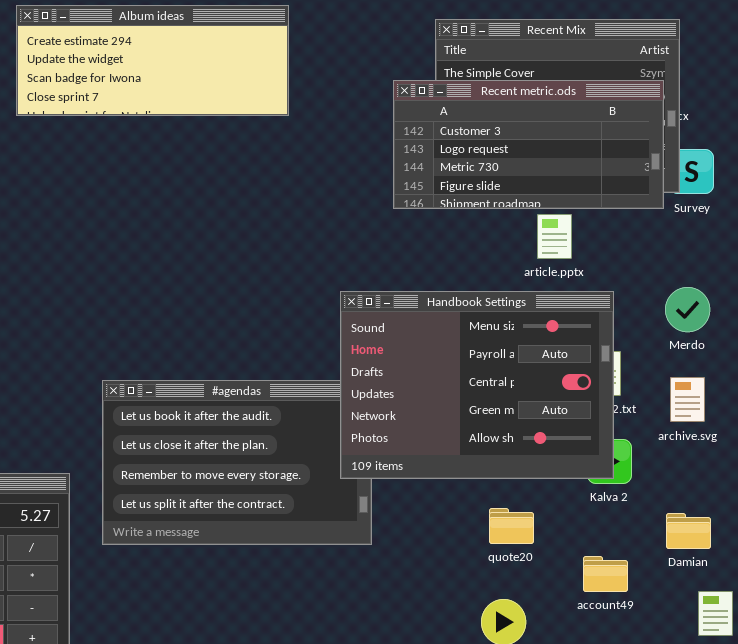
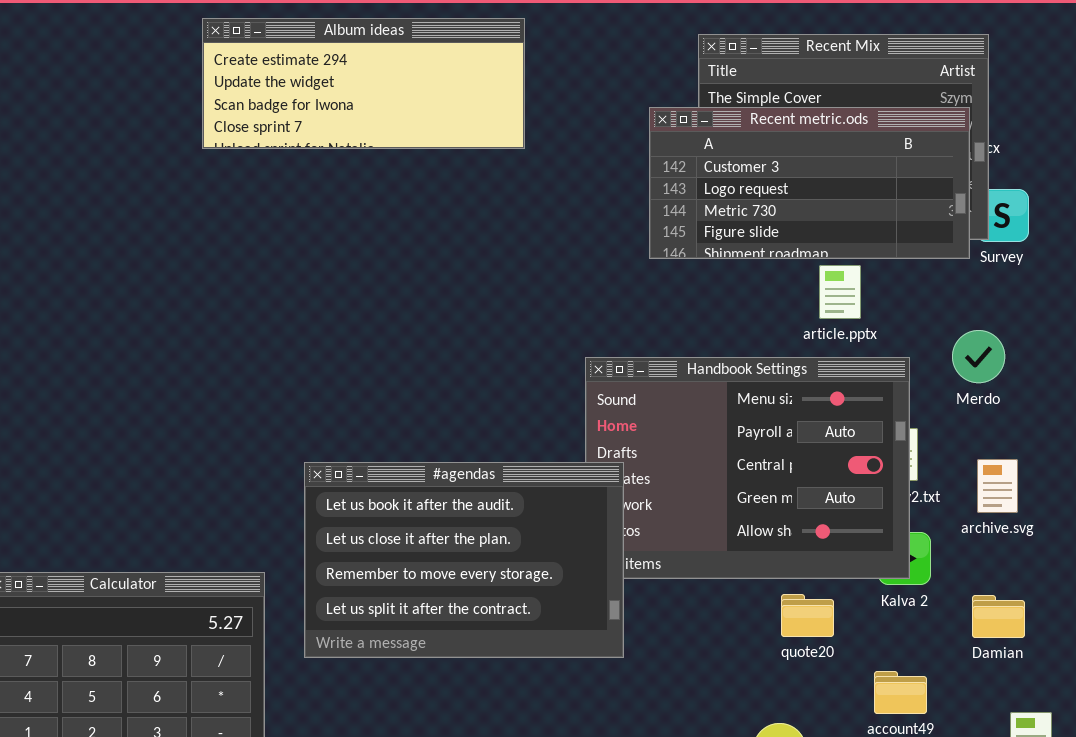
Merdo: [665,287,710,332] -> [952,330,1005,383], moved
#agendas: [102,380,372,545] -> [304,462,624,658], raised
quote20: [489,508,534,544] -> [781,594,834,637], moved
Damian: [666,513,711,549] -> [972,595,1025,638], moved

